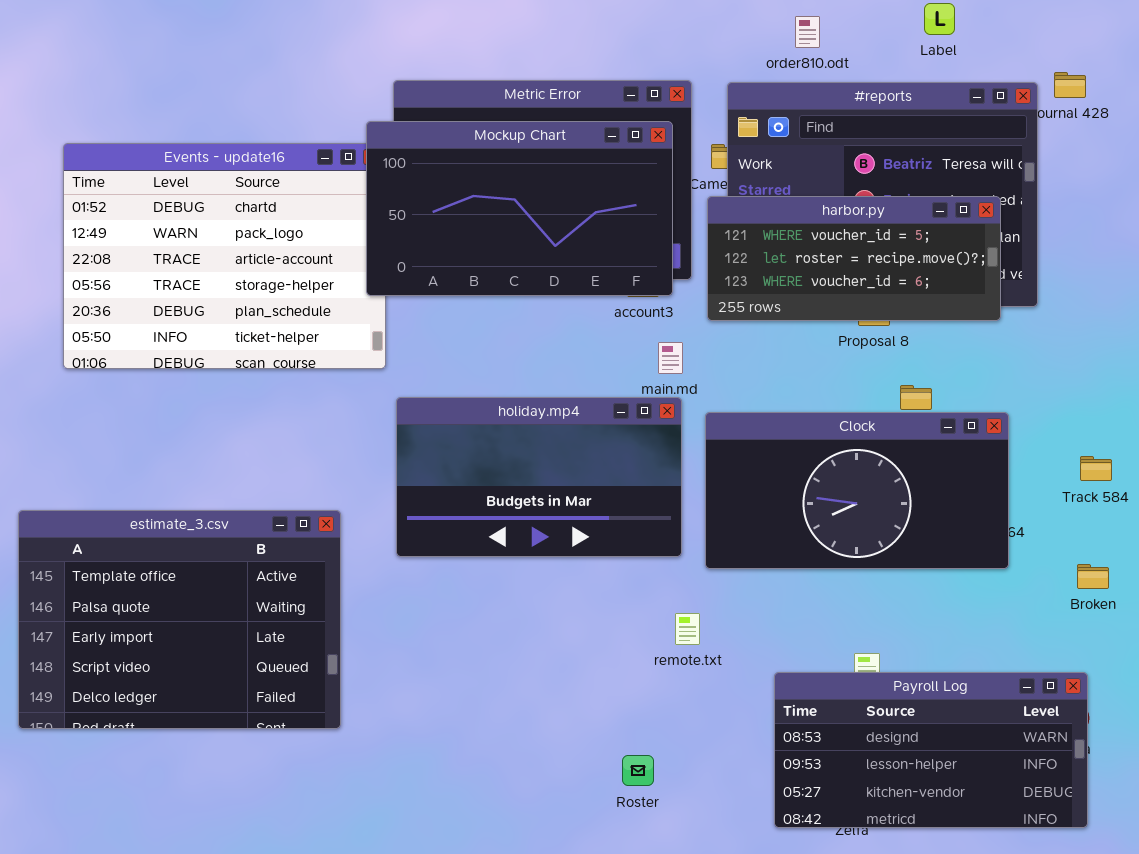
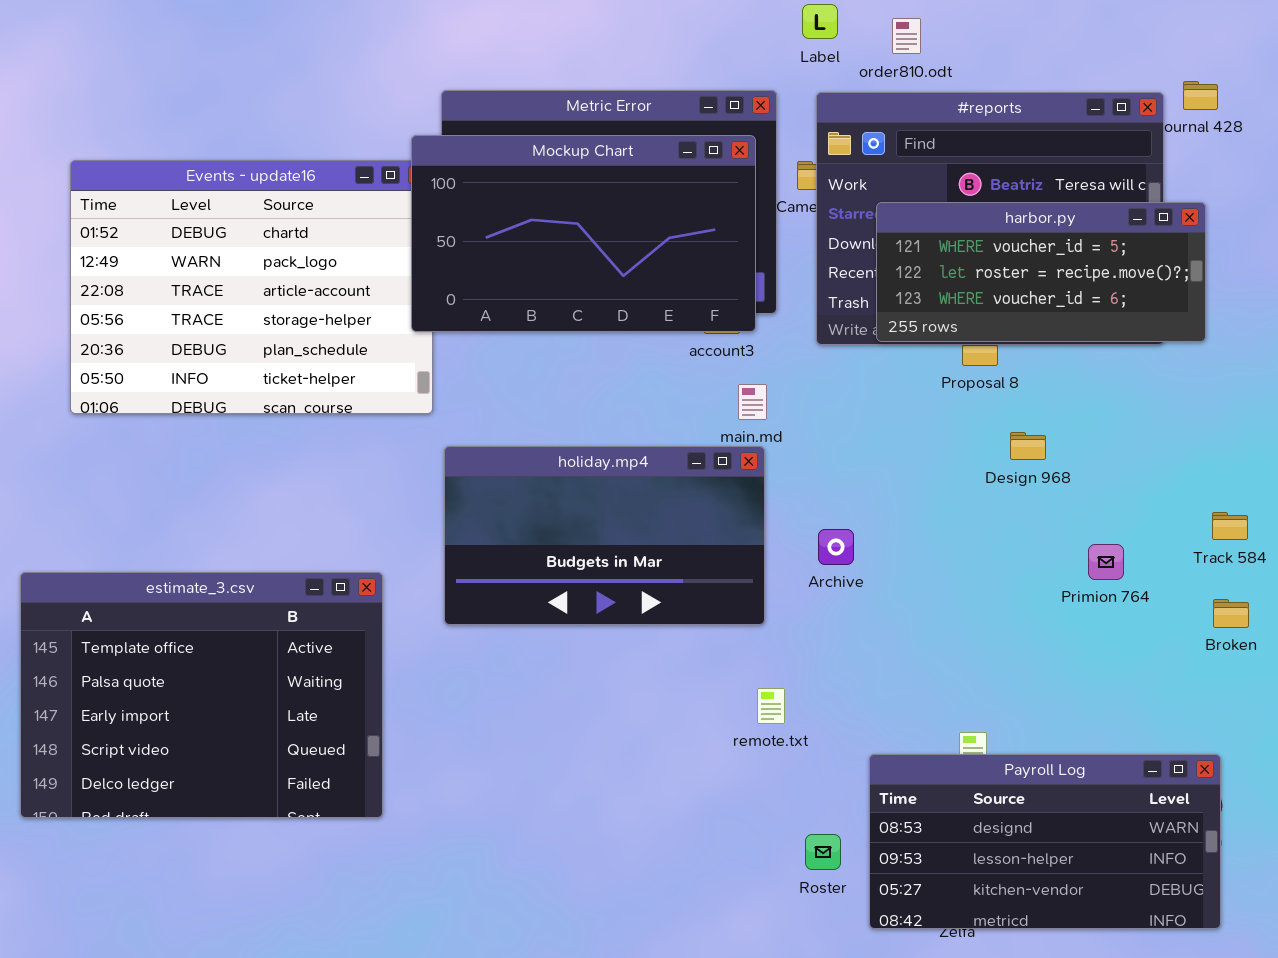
Label: [924,3,955,35] -> [802,4,838,39], moved
harbor.py: [707,196,1001,321] -> [876,202,1206,342], moved
Clock: [705,412,1009,569] -> none, closed
Broken: [1077,564,1109,589] -> [1213,599,1249,628], moved
Roster: [622,755,654,786] -> [805,834,841,870], moved

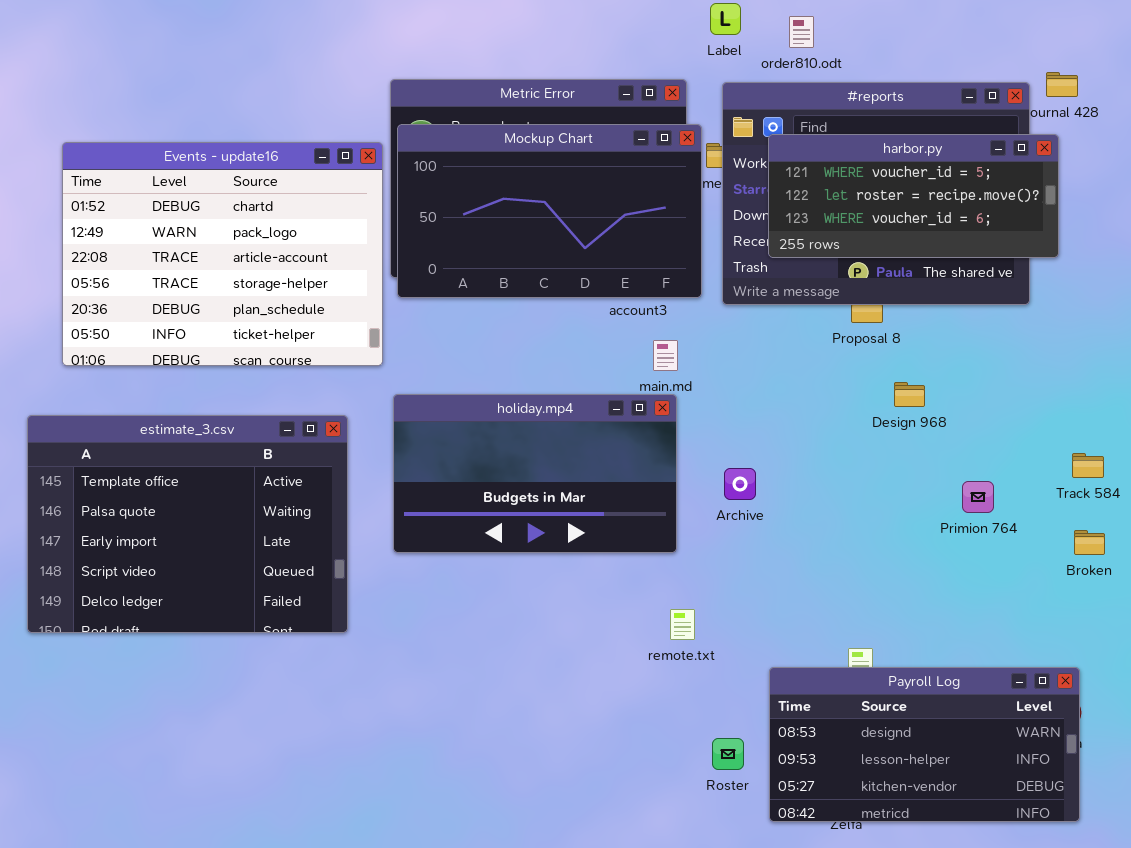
Mockup Chart: [411,135,756,332] -> [397,124,702,298], moved
harbor.py: [876,202,1206,342] -> [768,134,1059,258], moved
estimate_3.csv: [20,572,383,818] -> [27,415,348,633], moved

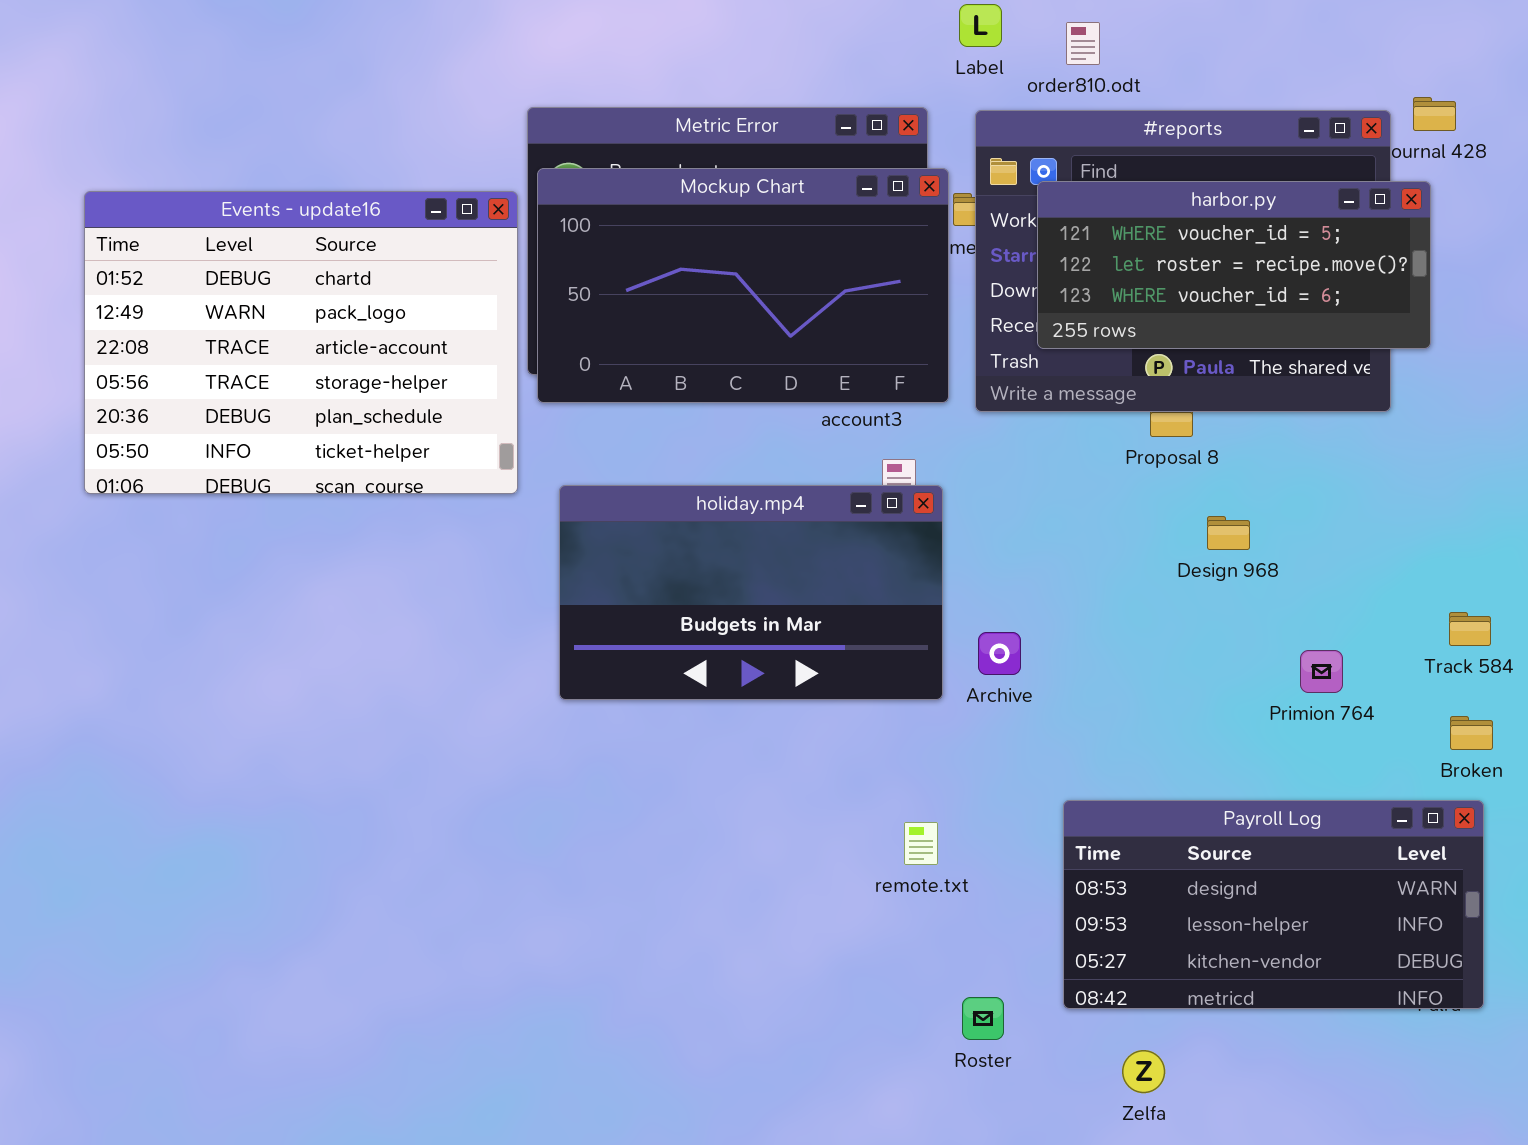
holiday.mp4: [393,394,677,553] -> [559,485,943,700], moved
estimate_3.csv: [27,415,348,633] -> none, closed
Payroll Log: [769,667,1080,822] -> [1063,800,1484,1009], moved

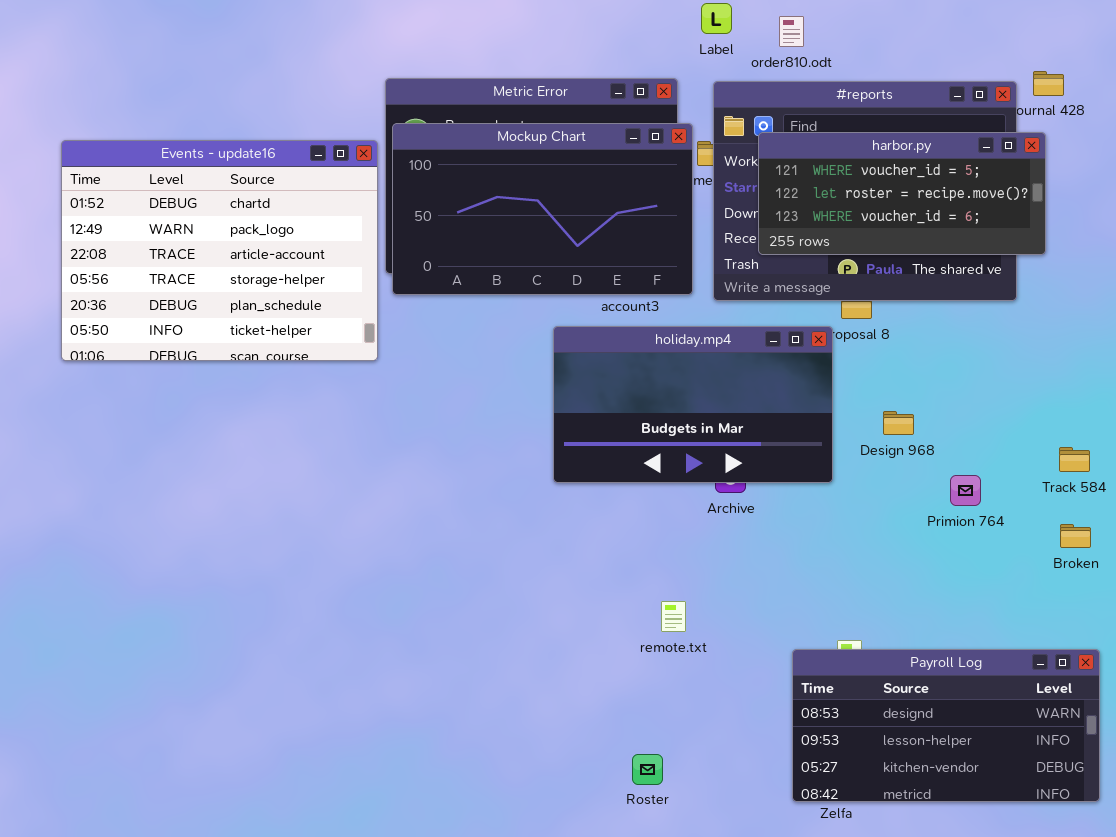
holiday.mp4: [559,485,943,700] -> [553,326,833,483], moved
Design 968: [1207,516,1250,550] -> [883,411,914,435], moved
Payroll Log: [1063,800,1484,1009] -> [792,649,1100,802], moved
Roster: [962,997,1004,1040] -> [632,754,663,785], moved

